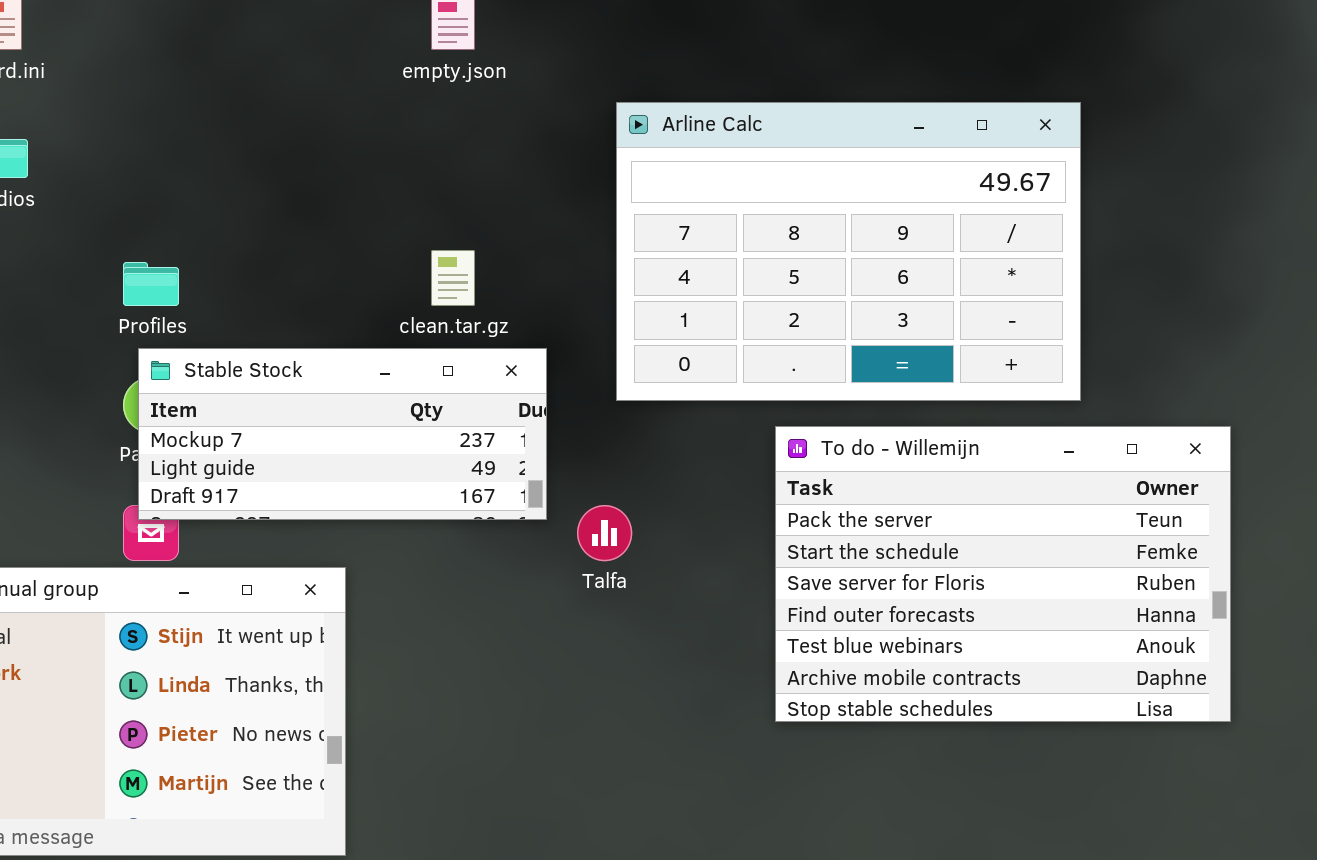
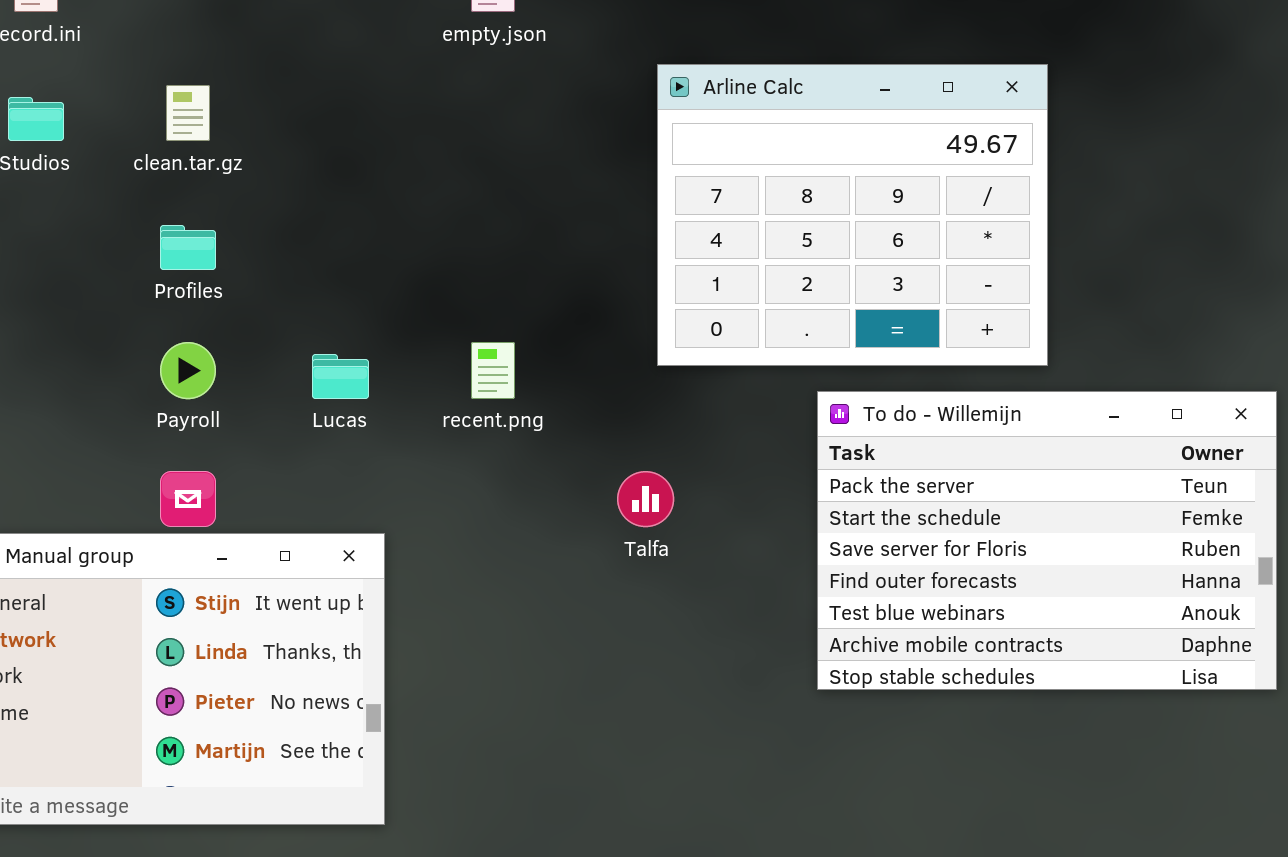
Arline Calc: [616,102,1081,401] -> [657,64,1048,366], resized
clean.tar.gz: [431,250,475,306] -> [166,85,210,141], moved
Stable Stock: [138,348,547,520] -> none, closed

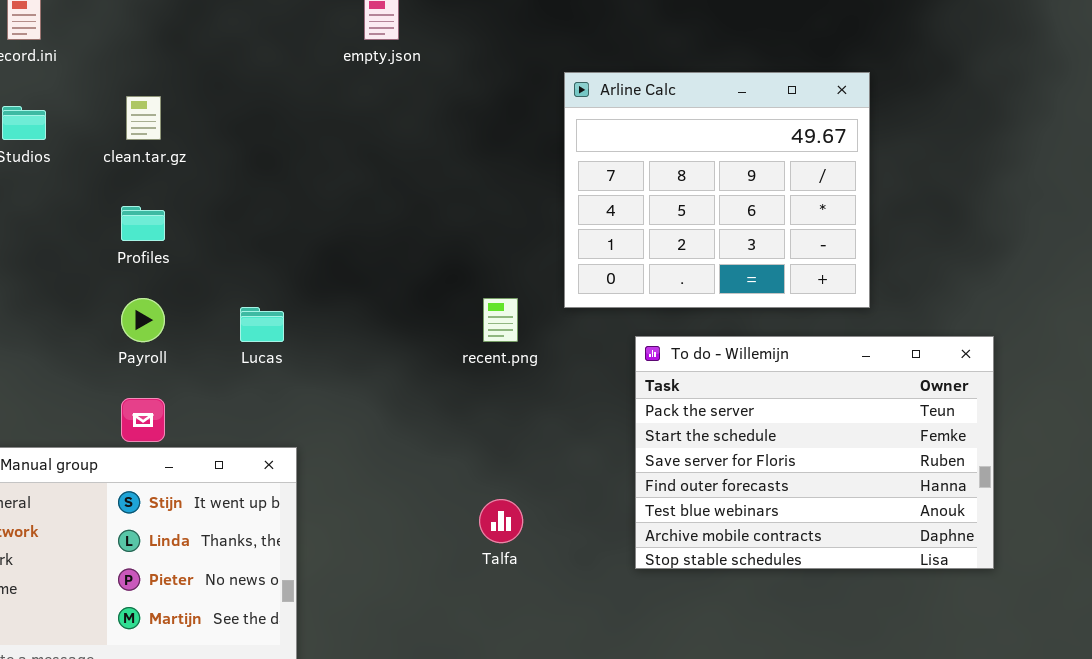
Arline Calc: [657,64,1048,366] -> [564,72,870,308], moved
recent.png: [471,342,515,399] -> [483,298,518,342], moved
Talfa: [617,471,674,527] -> [479,499,523,543], moved

